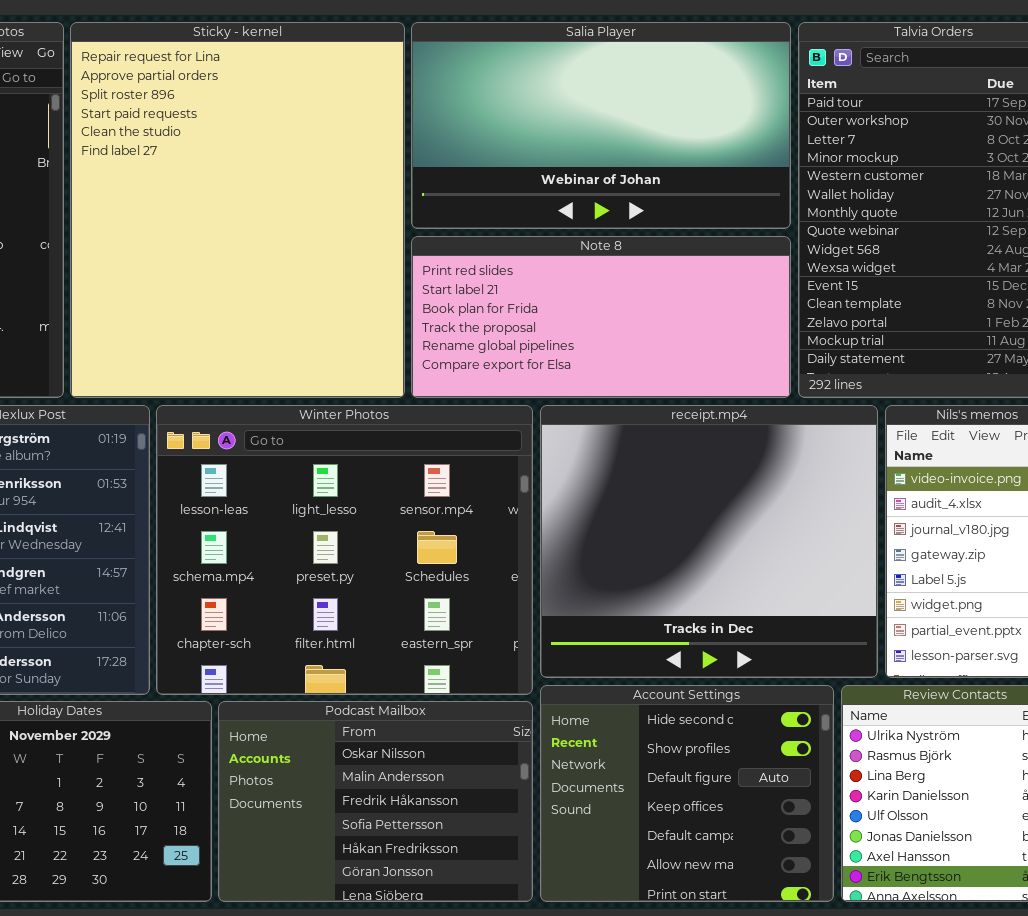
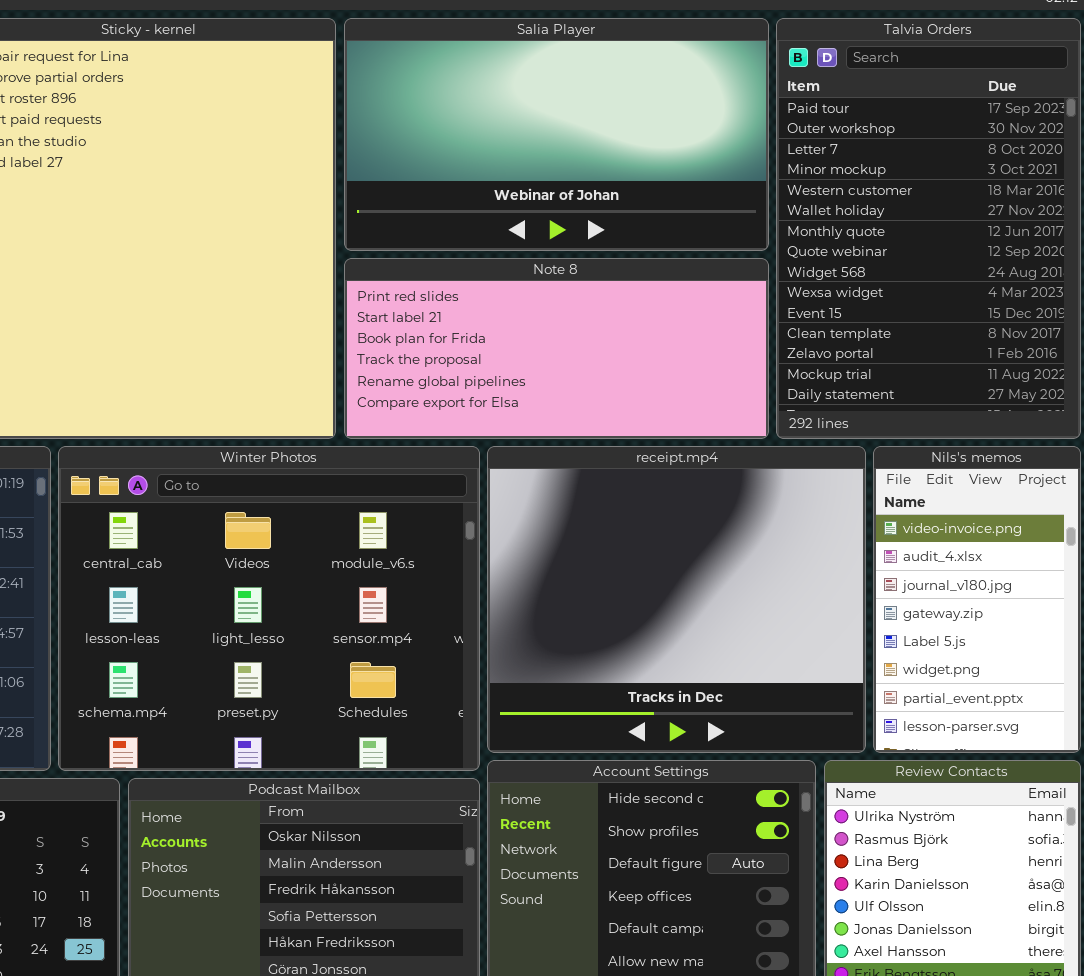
Winter Photos: [156,405,533,695] -> [58,446,480,771], scrolled up 1 row

